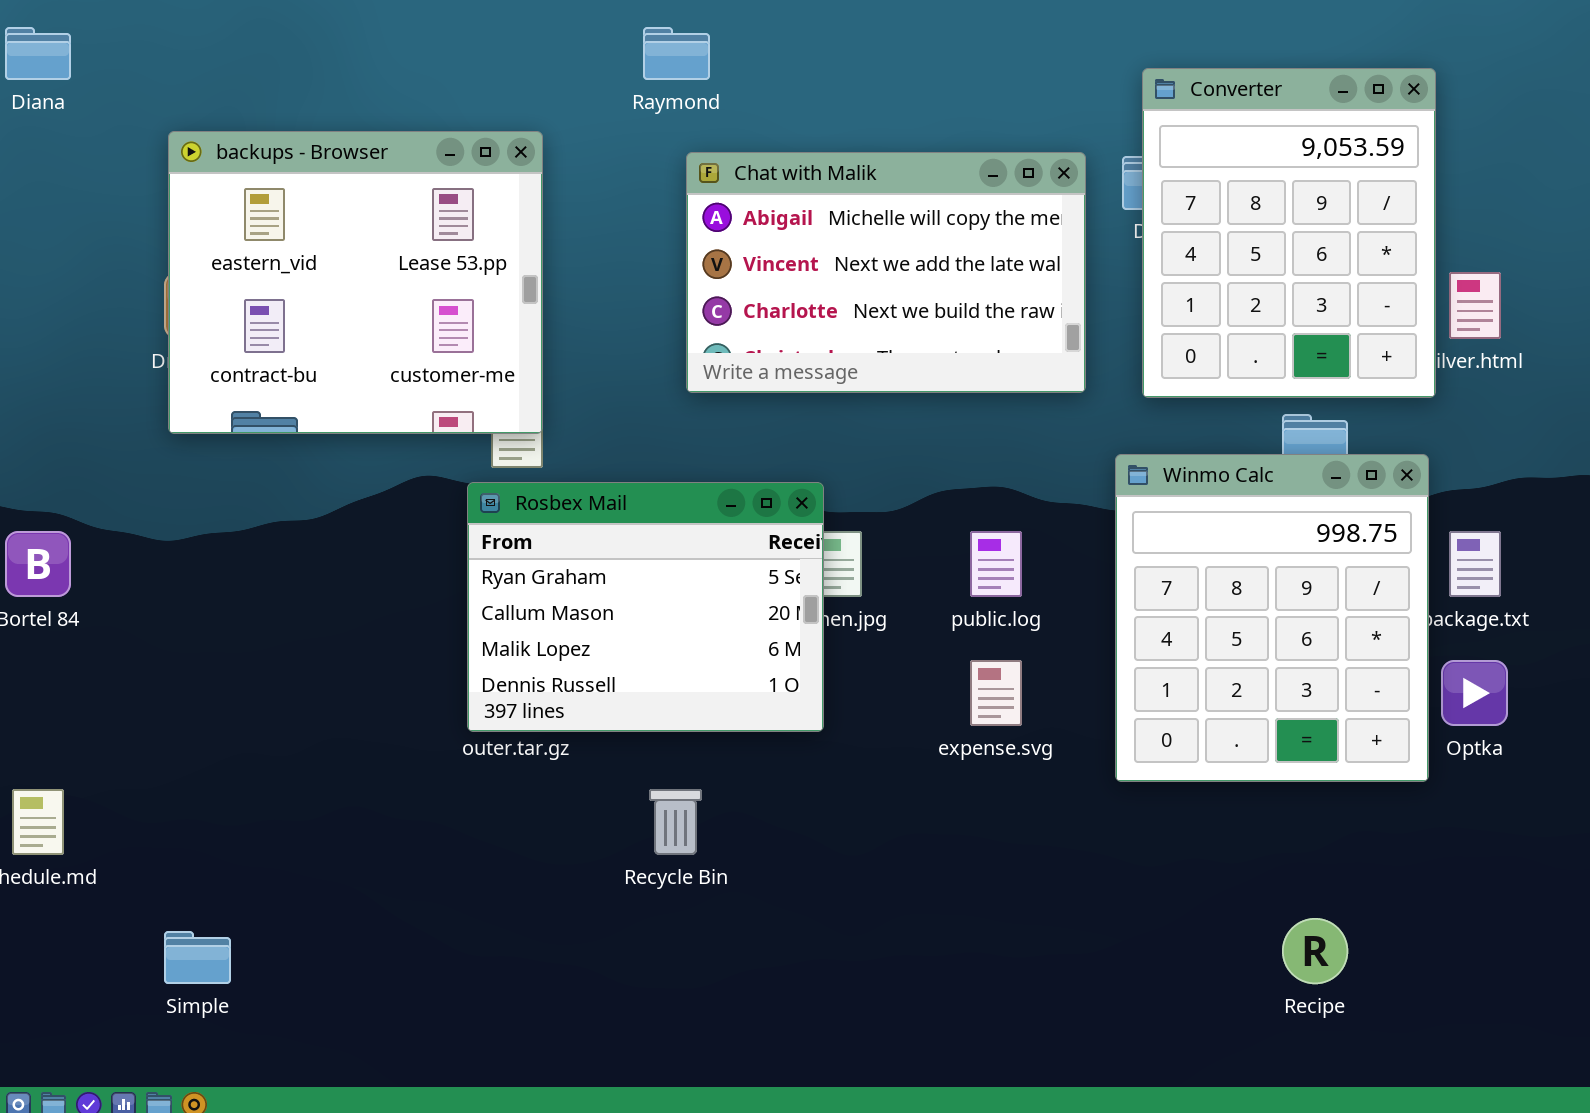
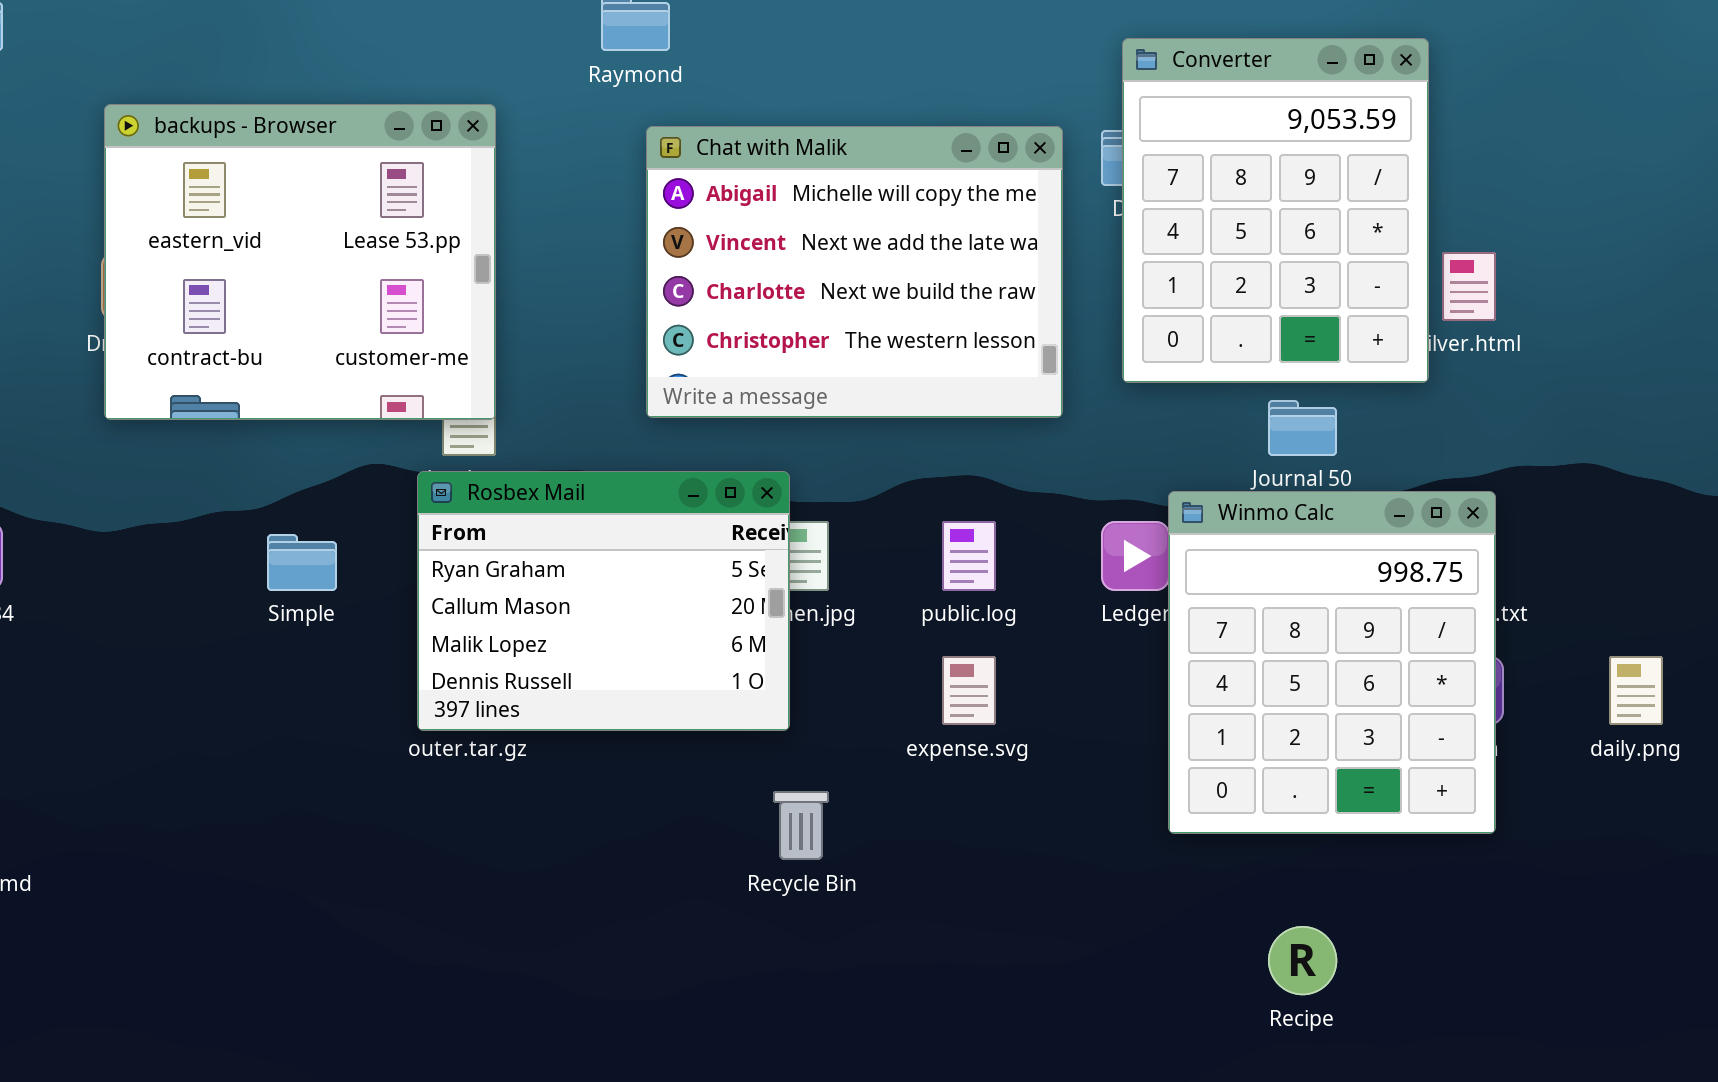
Chat with Malik: [686,152,1086,393] -> [646,126,1063,418], resized
Winmo Calc: [1115,454,1429,782] -> [1168,491,1496,834], moved
Recycle Bin: [649,789,702,855] -> [773,791,829,860], moved
Simple: [164,931,231,984] -> [267,534,337,591], moved

